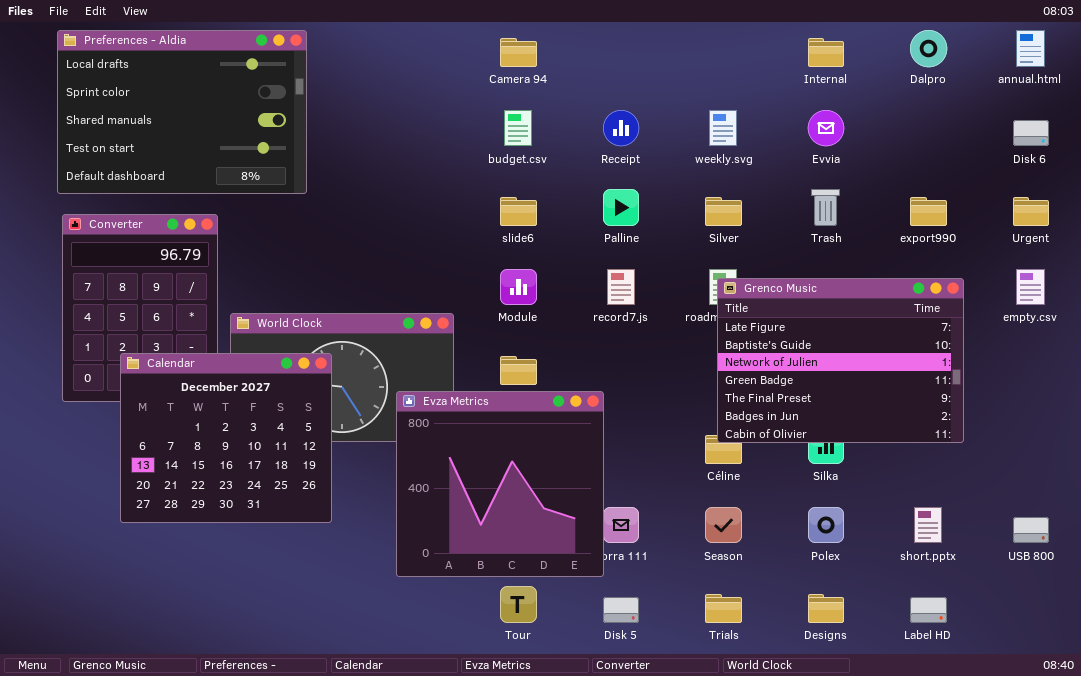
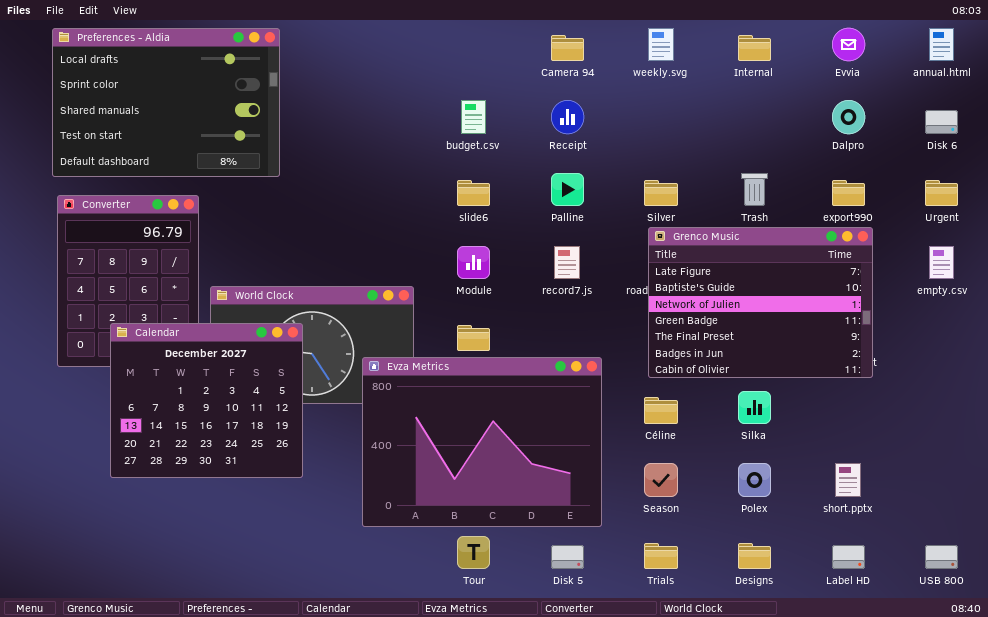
Dalpro: [910,30,947,67] -> [832,100,865,134], moved
Camera 94: [500,38,537,67] -> [551,35,584,61], moved
weekly.svg: [709,110,737,146] -> [648,28,674,61], moved
Evvia: [808,110,844,146] -> [832,28,865,61], moved
Grenco Music: [717,278,964,443] -> [648,227,873,378], moved
Evza Metrics: [396,391,604,577] -> [362,357,602,527], resized
USB 800: [1013,517,1049,543] -> [925,545,958,569], moved

